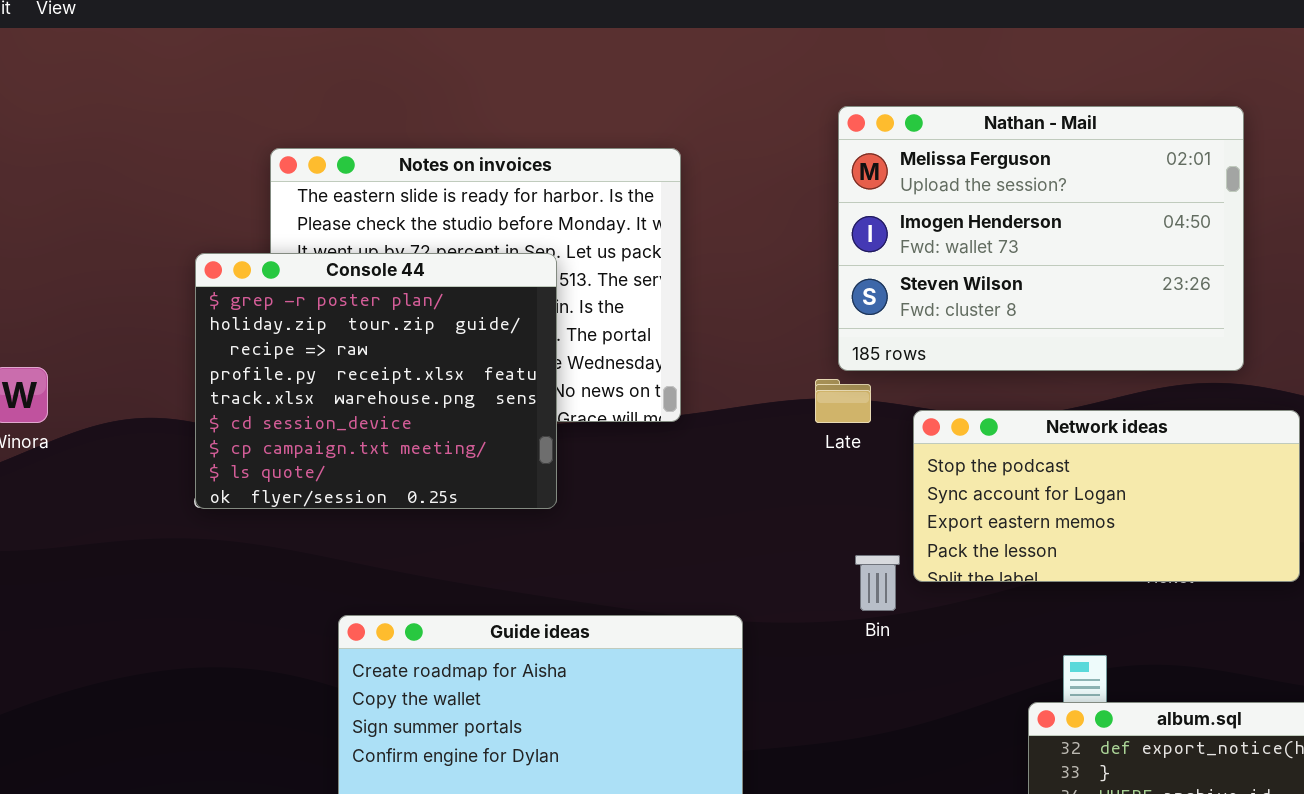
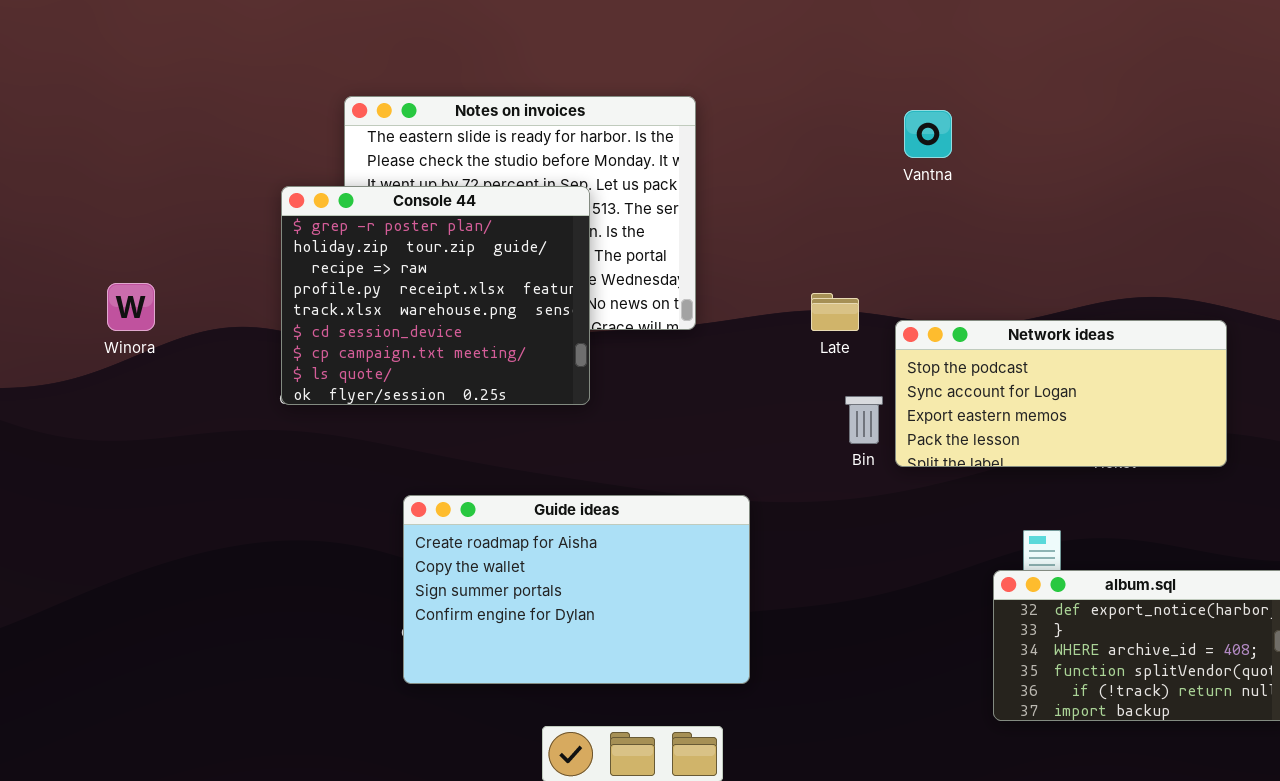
Nathan - Mail: [838,106,1244,371] -> none, closed
Bin: [855,555,900,611] -> [845,396,883,444], moved

